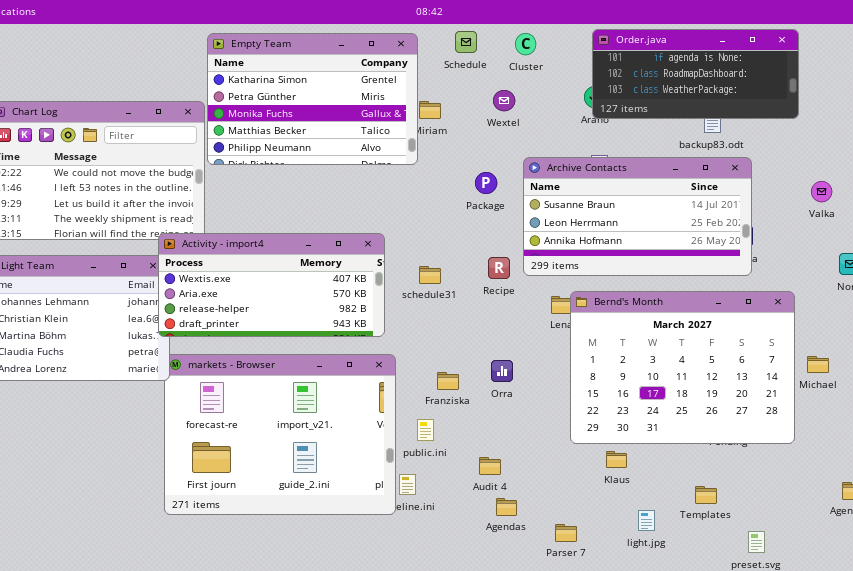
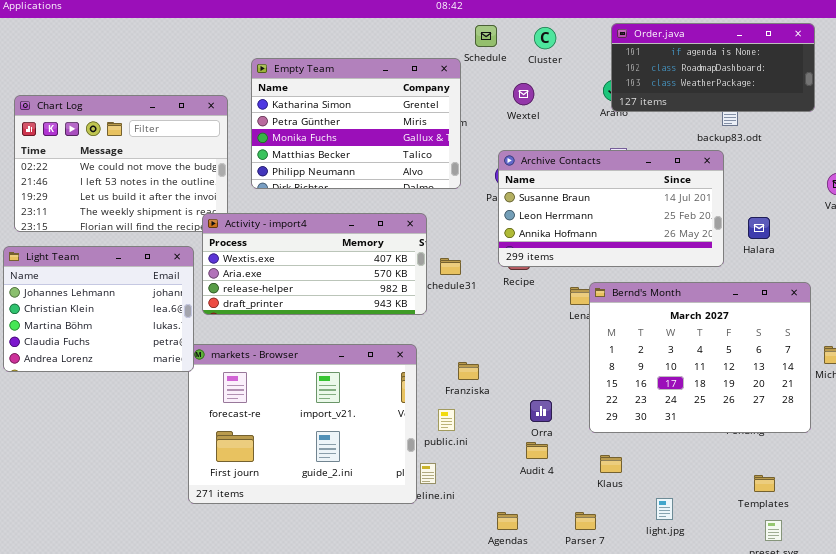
Empty Team: [207,33,418,165] -> [251,58,461,189], moved
Archive Contacts: [523,157,752,276] -> [498,150,724,267], moved
Activity - import4: [158,233,385,337] -> [202,213,427,315], moved
Orra: [491,360,513,382] -> [530,400,552,422], moved
Klaus: [606,451,627,468] -> [600,455,622,473], moved
Audit 4: [479,457,501,475] -> [526,442,548,459], moved
Templates: [695,486,717,504] -> [754,475,775,492], moved
Agendas: [496,498,517,516] -> [497,512,518,530], moved

